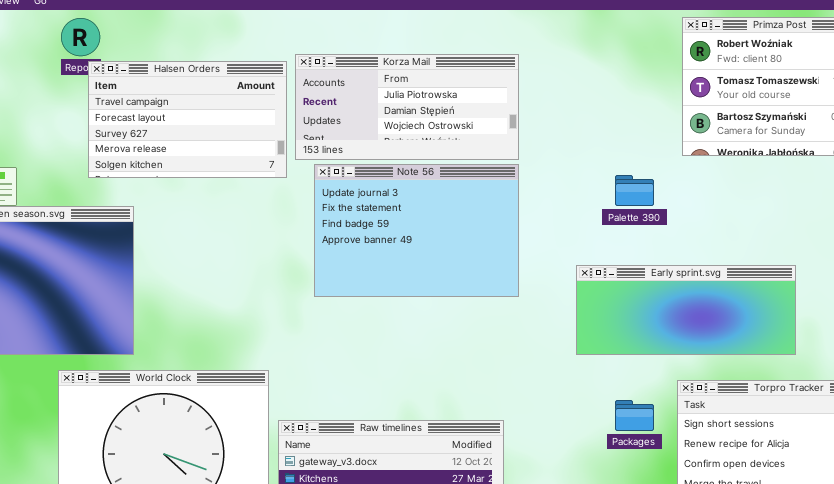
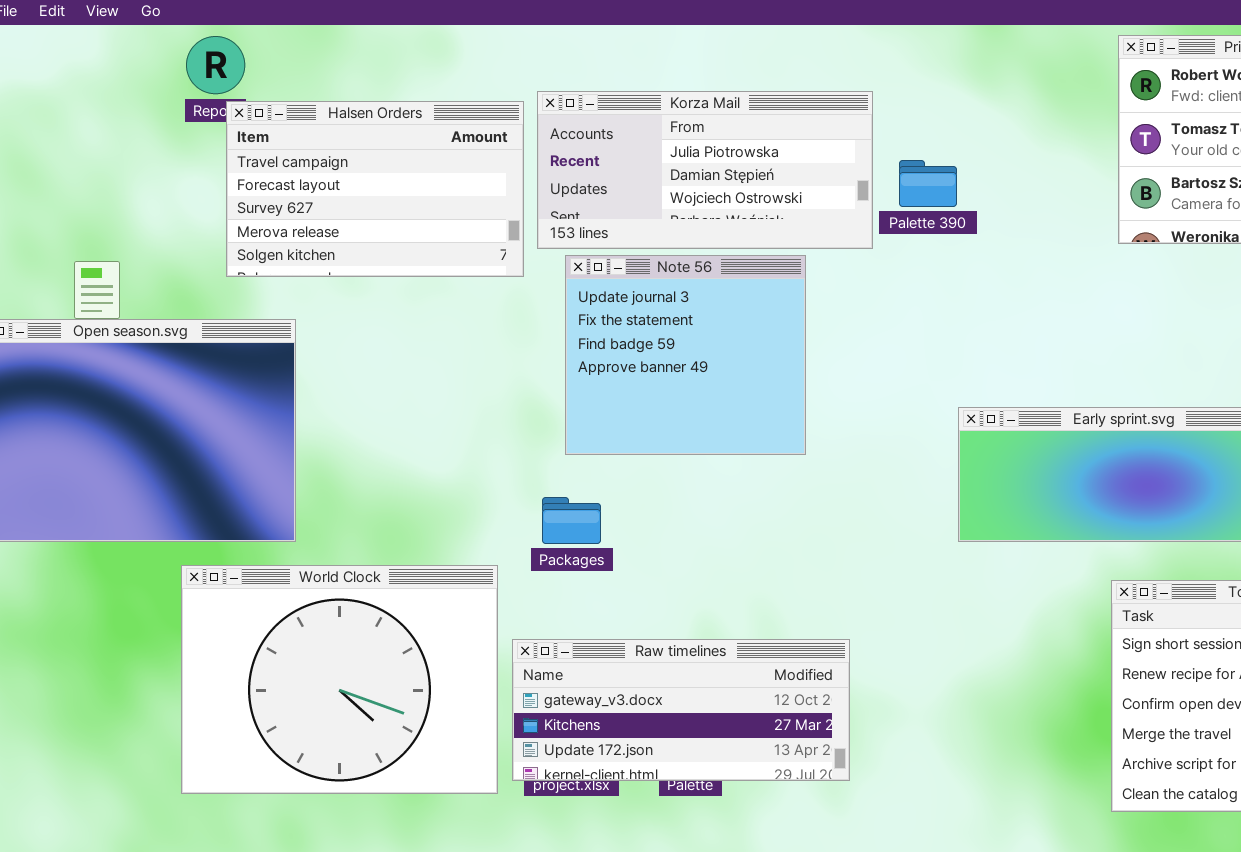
Note 56: [314,164,519,297] -> [565,255,806,455], resized
Palette 390: [615,175,654,206] -> [899,160,957,207], moved
Packages: [615,400,654,431] -> [542,497,601,544], moved

